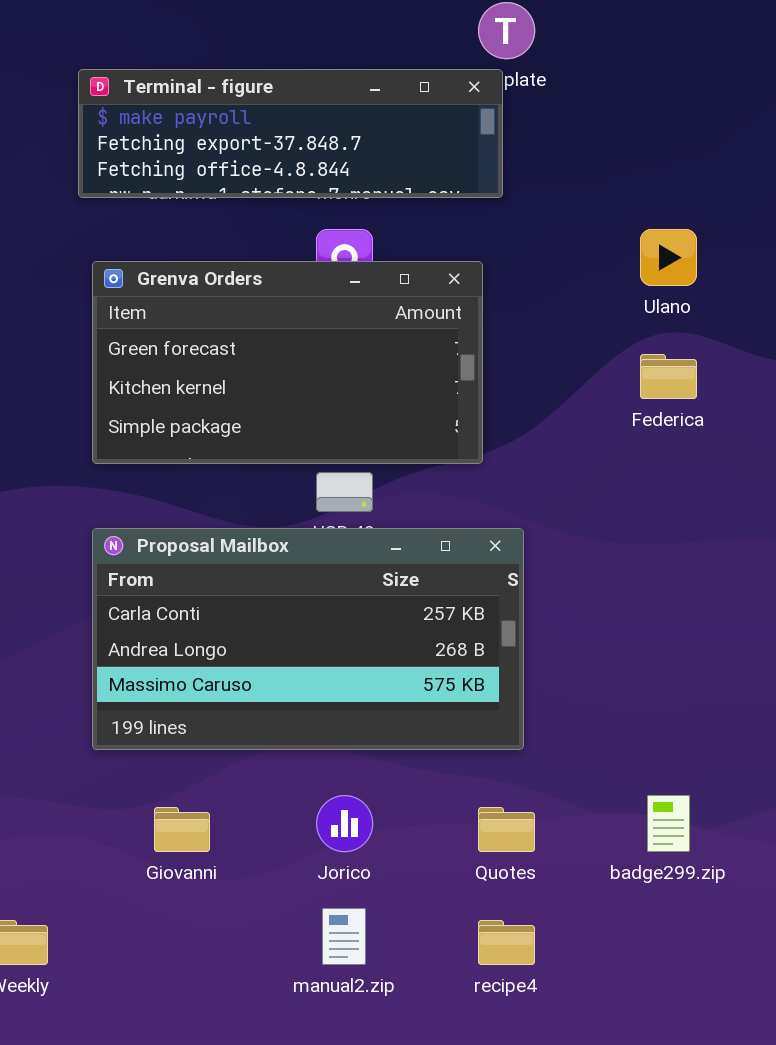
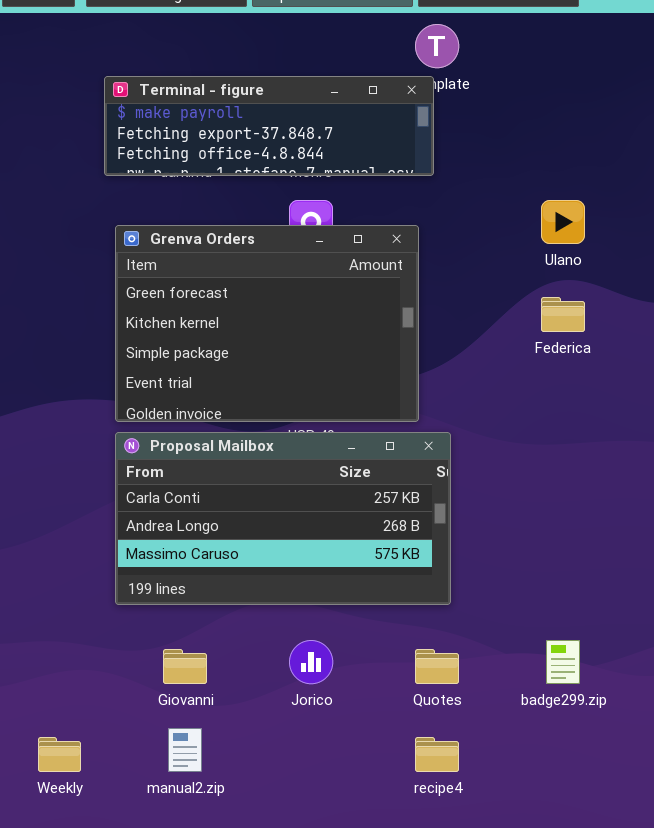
Grenva Orders: [92,261,483,464] -> [115,225,419,422], resized
manual2.zip: [322,908,366,965] -> [168,728,202,772], moved

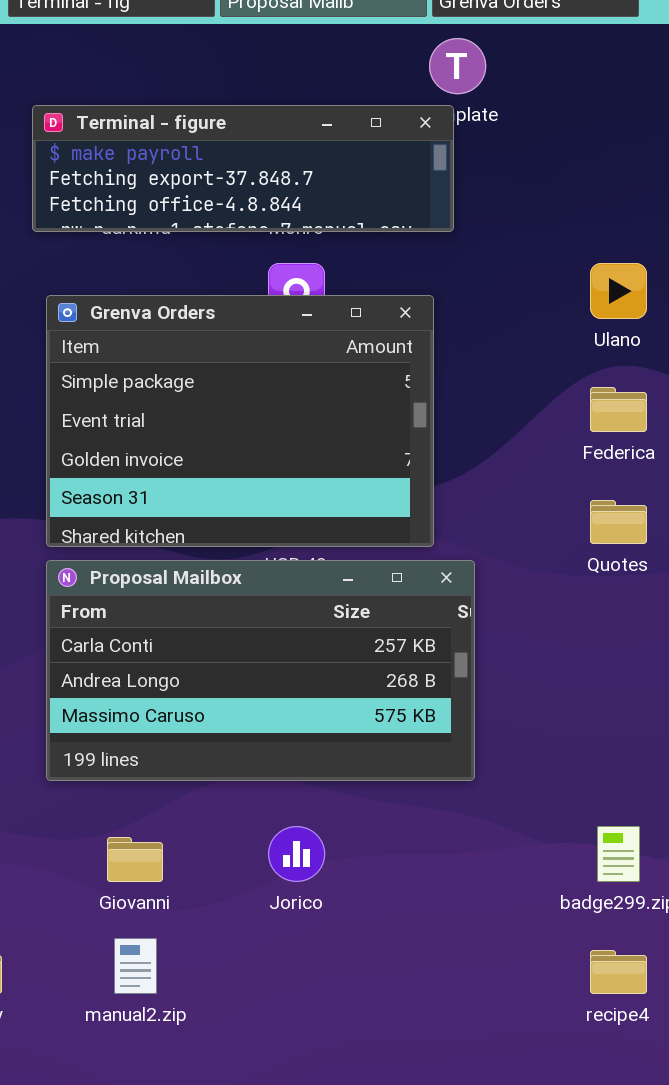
Grenva Orders: [115,225,419,422] -> [46,295,434,547], scrolled down 2 rows
Quotes: [415,649,459,684] -> [590,500,647,544], moved
recipe4: [415,737,459,772] -> [590,950,647,994], moved

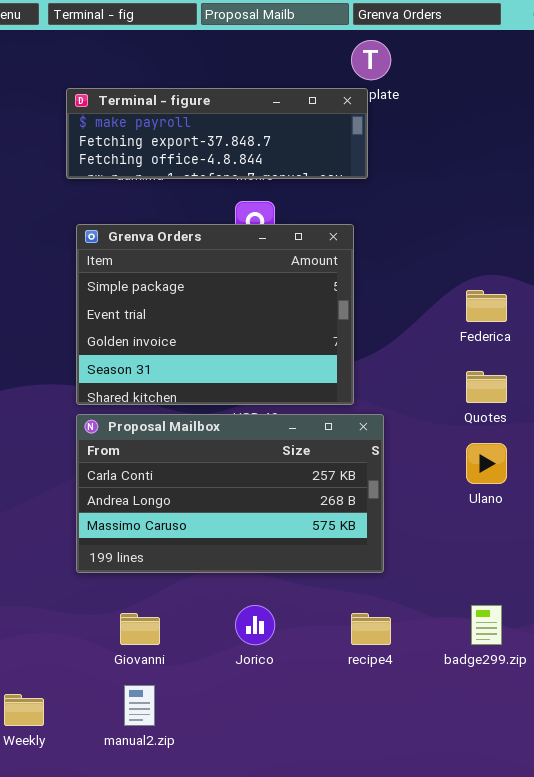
Ulano: [590,263,647,319] -> [466,443,507,484], moved
recipe4: [590,950,647,994] -> [351,613,391,645], moved

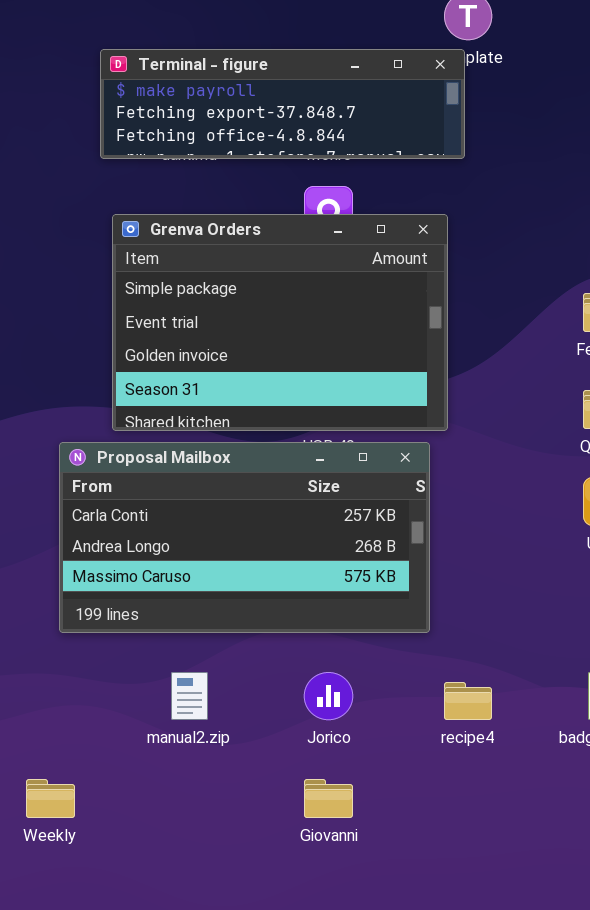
Proposal Mailbox: [76,414,384,573] -> [59,442,430,633], moved
Giovanni: [120,613,160,645] -> [304,779,353,818], moved
manual2.zip: [124,685,155,726] -> [171,672,208,720], moved

